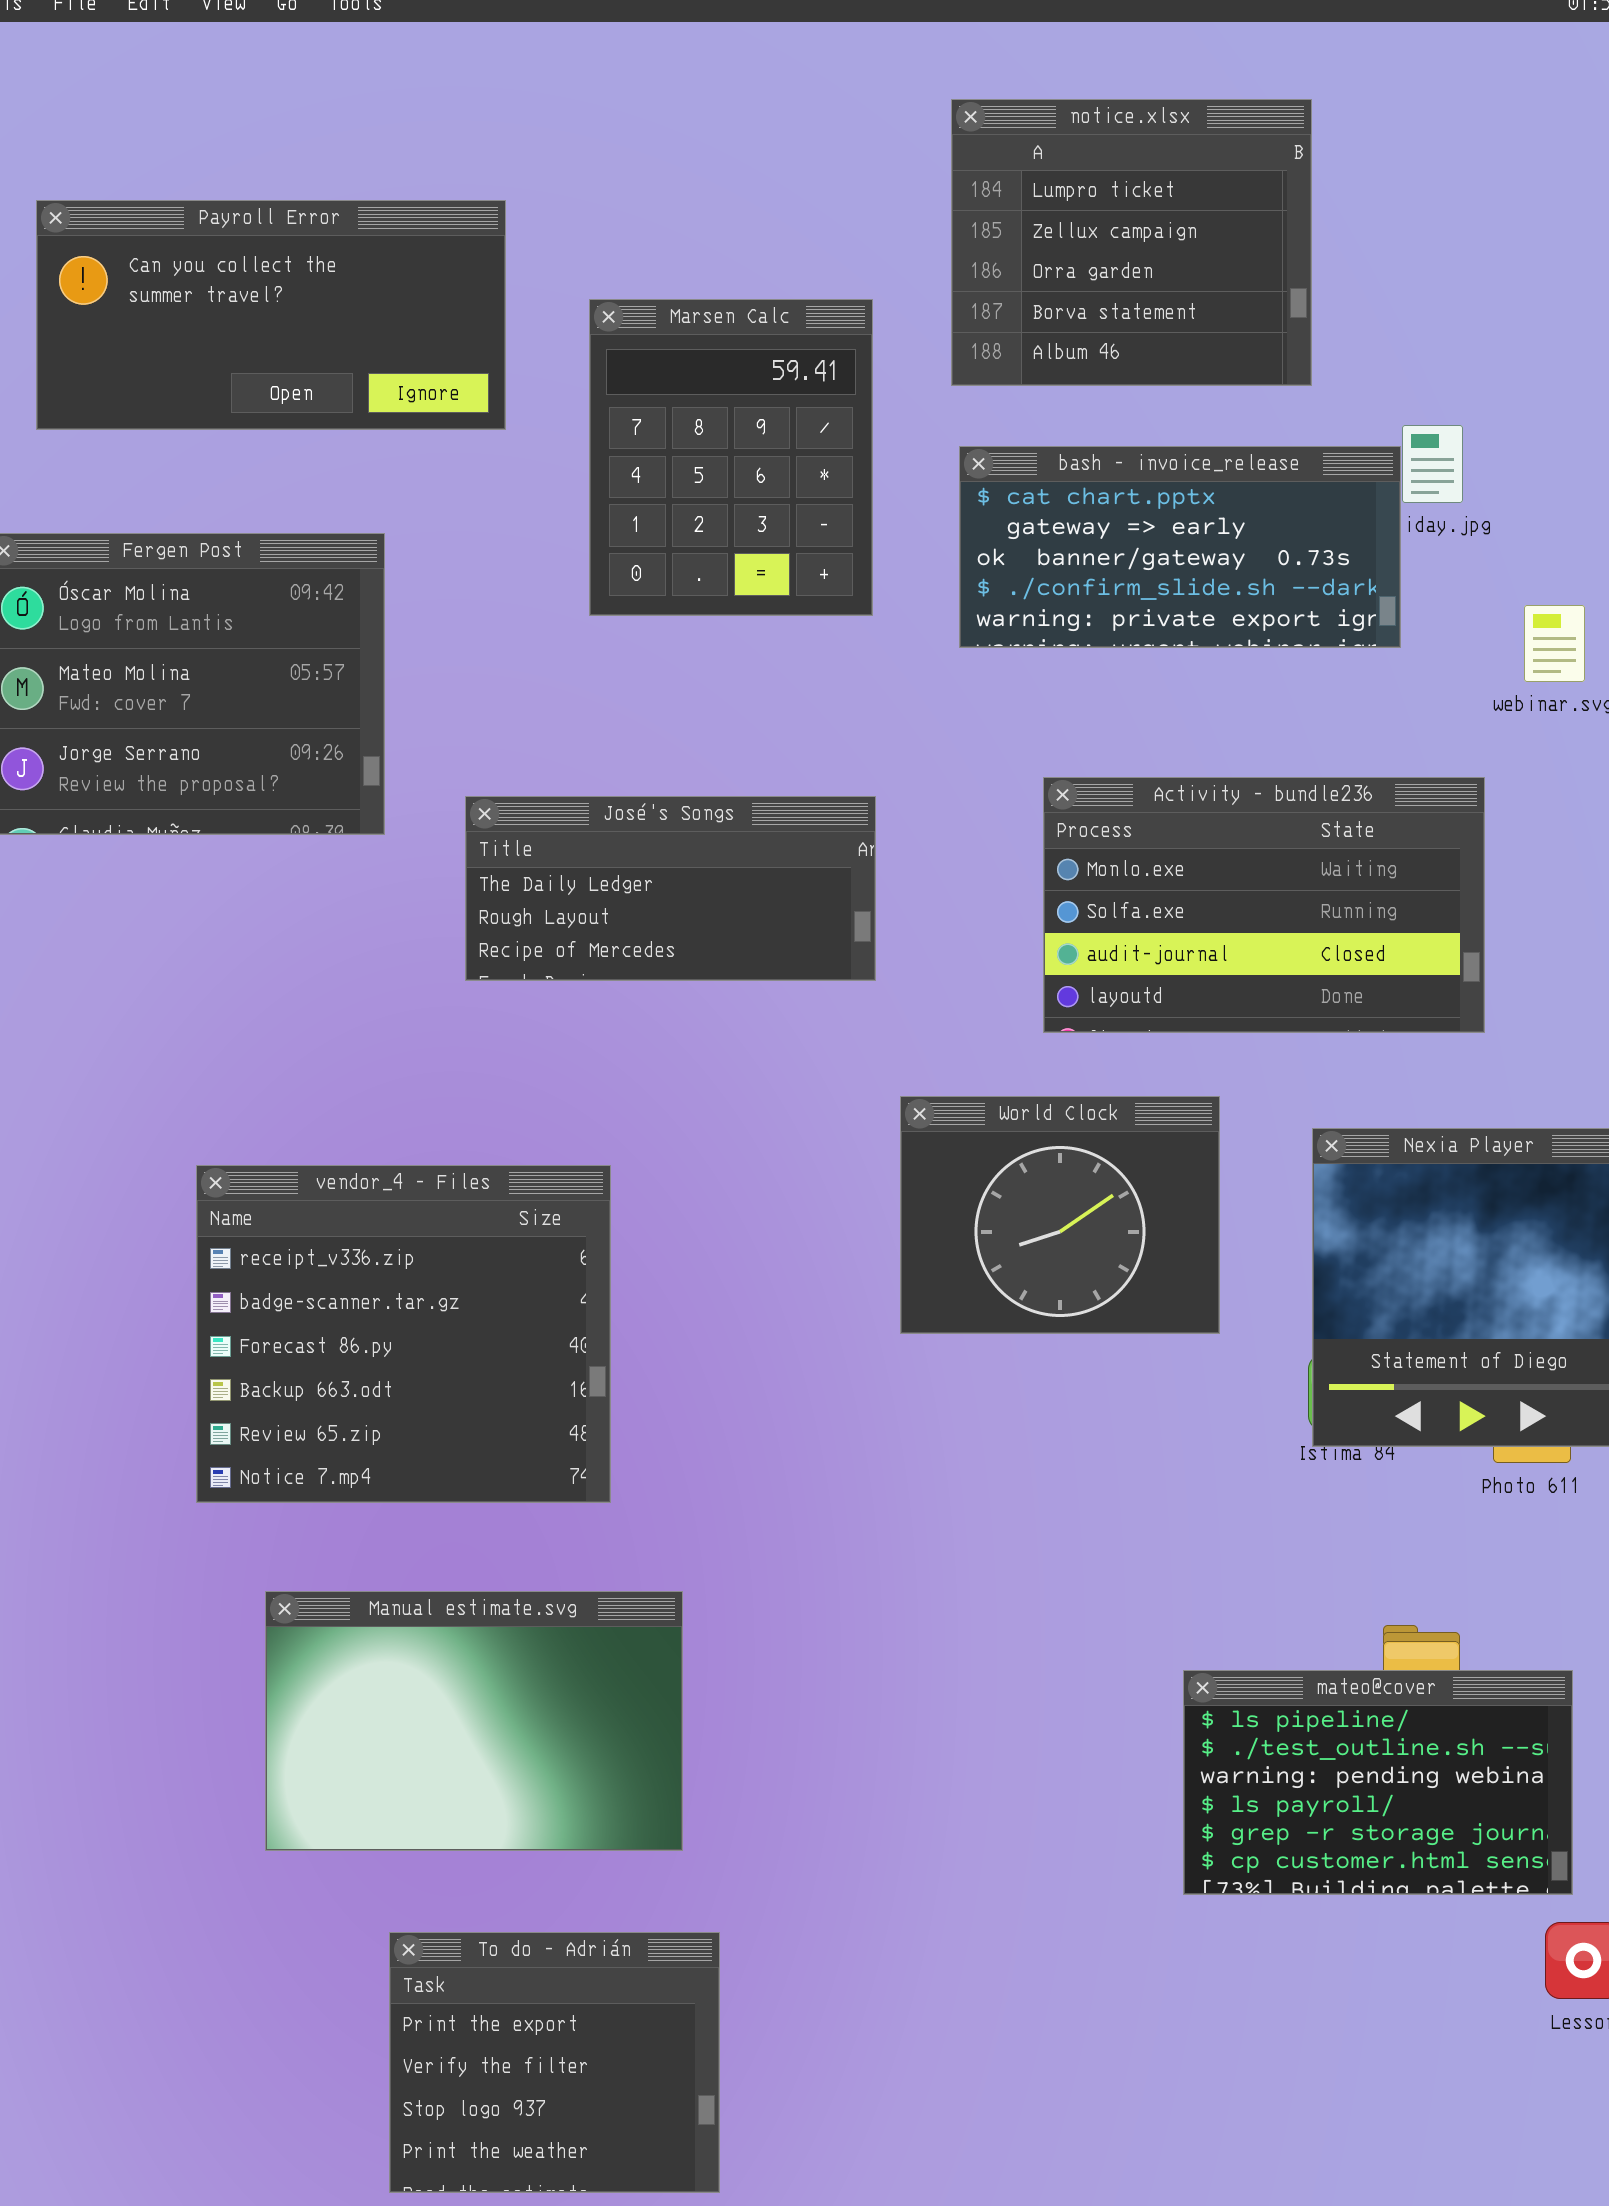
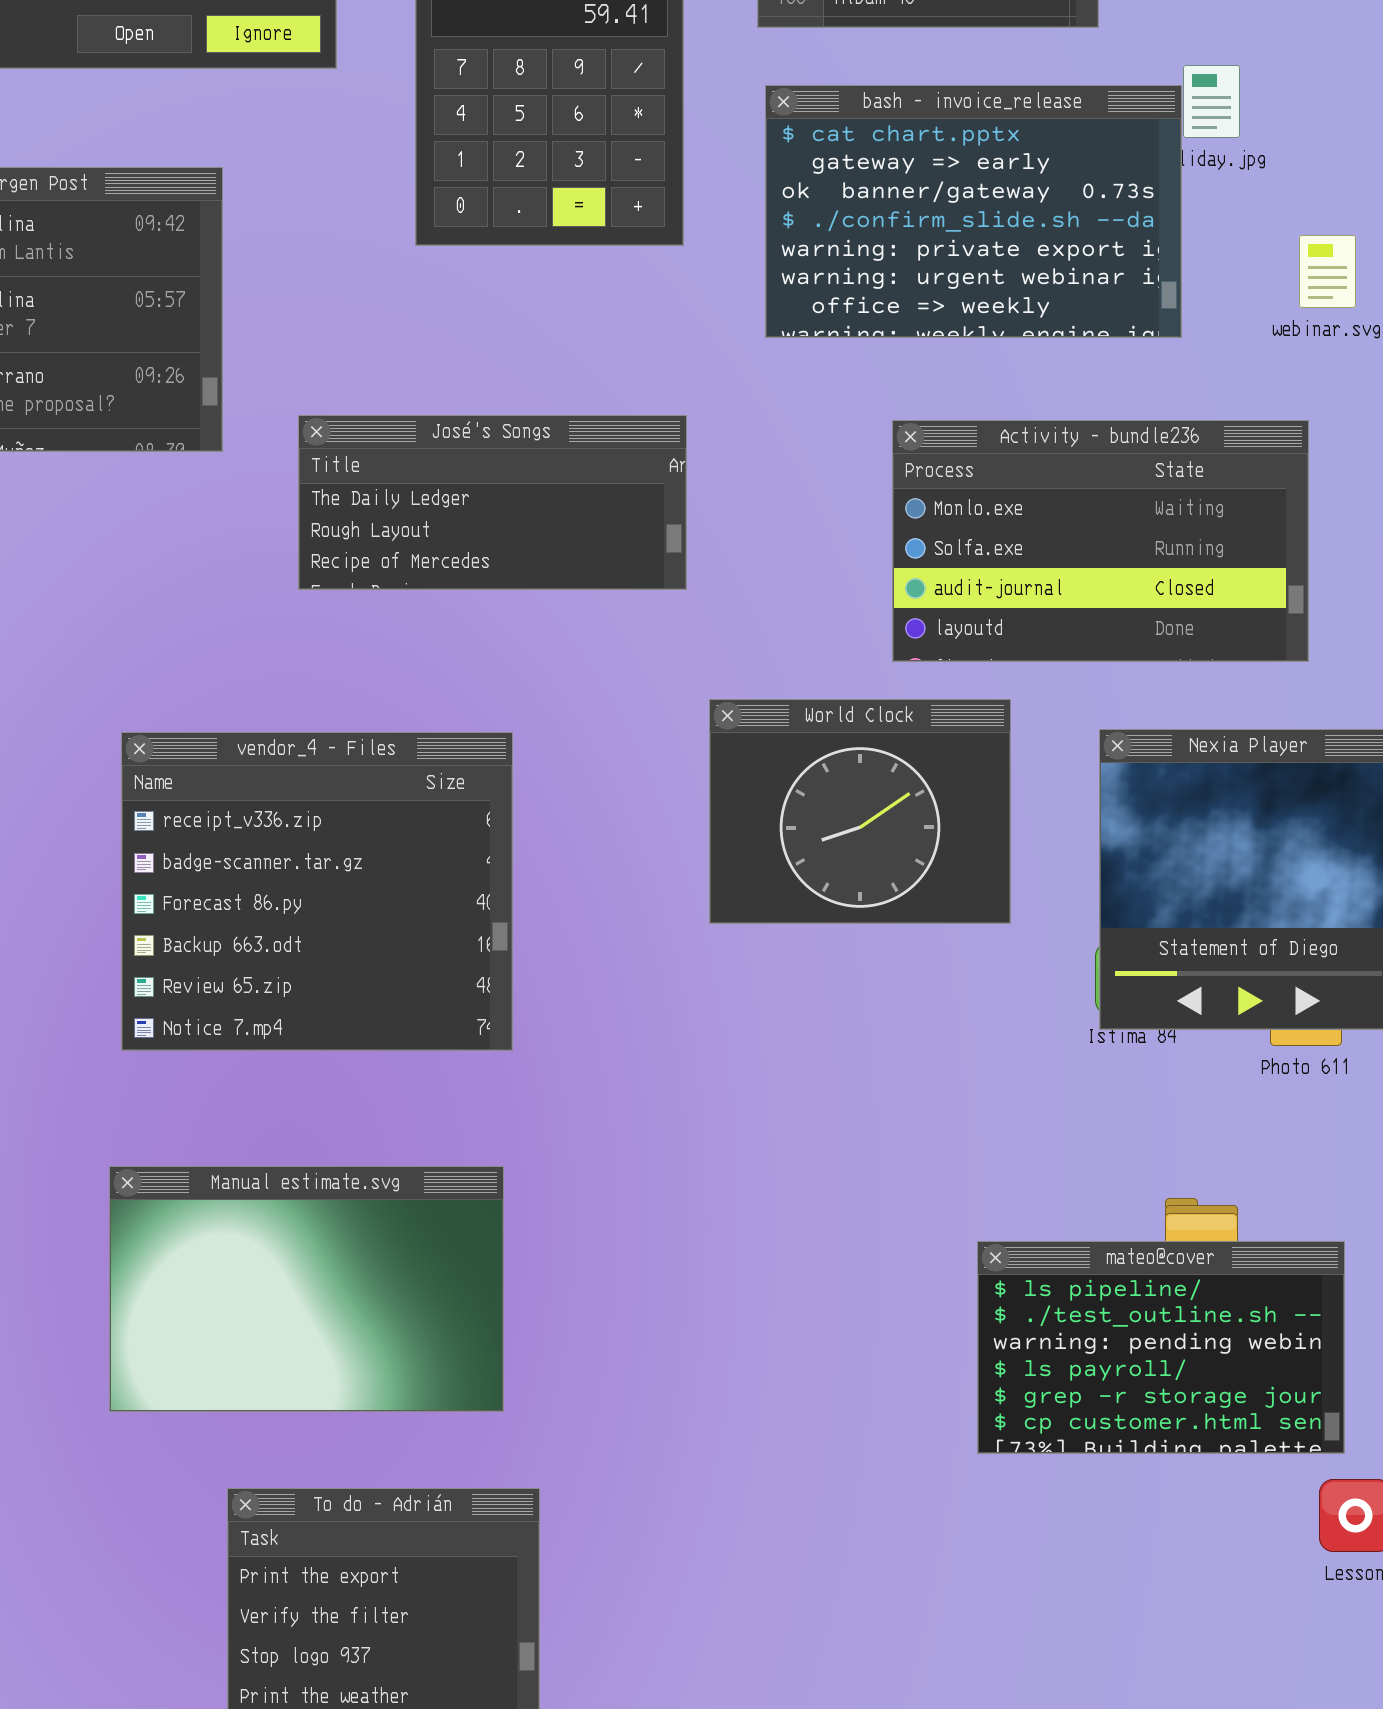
bash - invoice_release: [959,446,1401,648] -> [765,85,1182,338], resized
Activity - bundle236: [1043,777,1485,1033] -> [892,420,1309,662], moved
vendor_4 - Files: [196,1165,611,1503] -> [121,732,513,1051], moved

